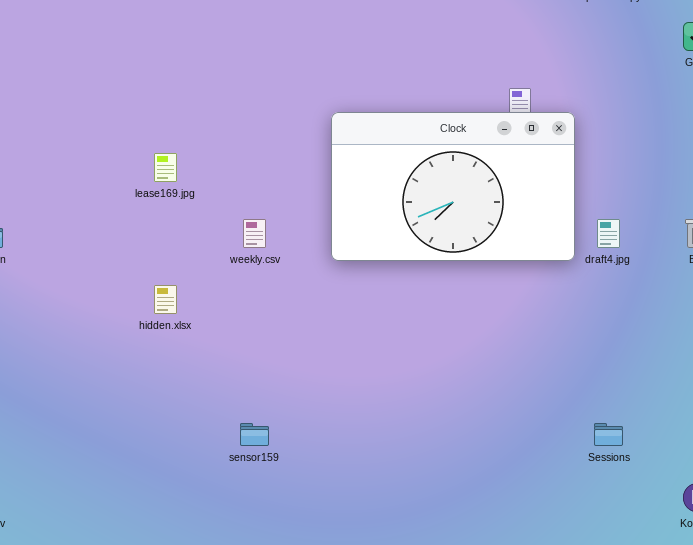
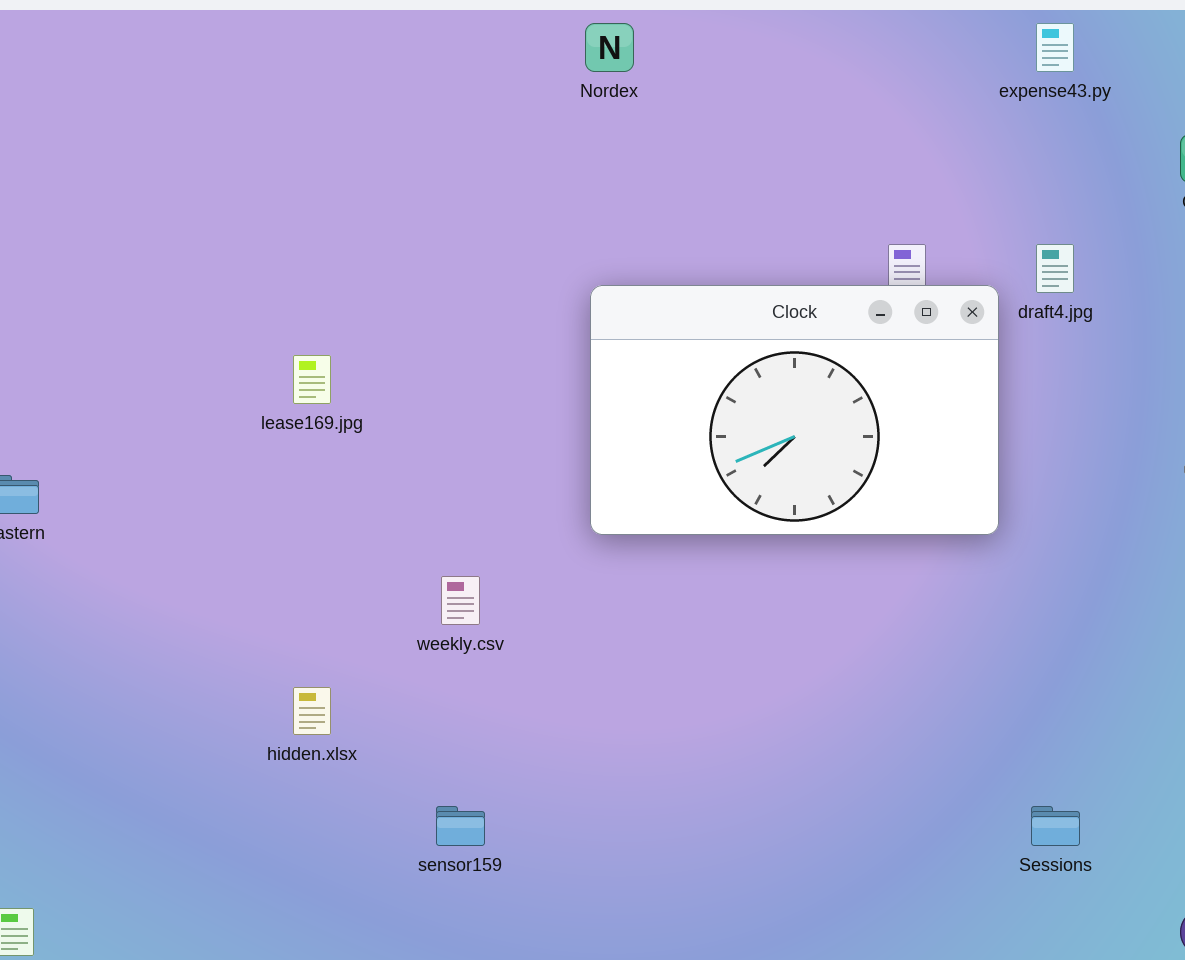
weekly.csv: [243,219,266,248] -> [441,576,480,625], moved
draft4.jpg: [597,219,620,248] -> [1036,244,1074,293], moved
hidden.xlsx: [154,285,177,314] -> [293,687,331,735], moved

